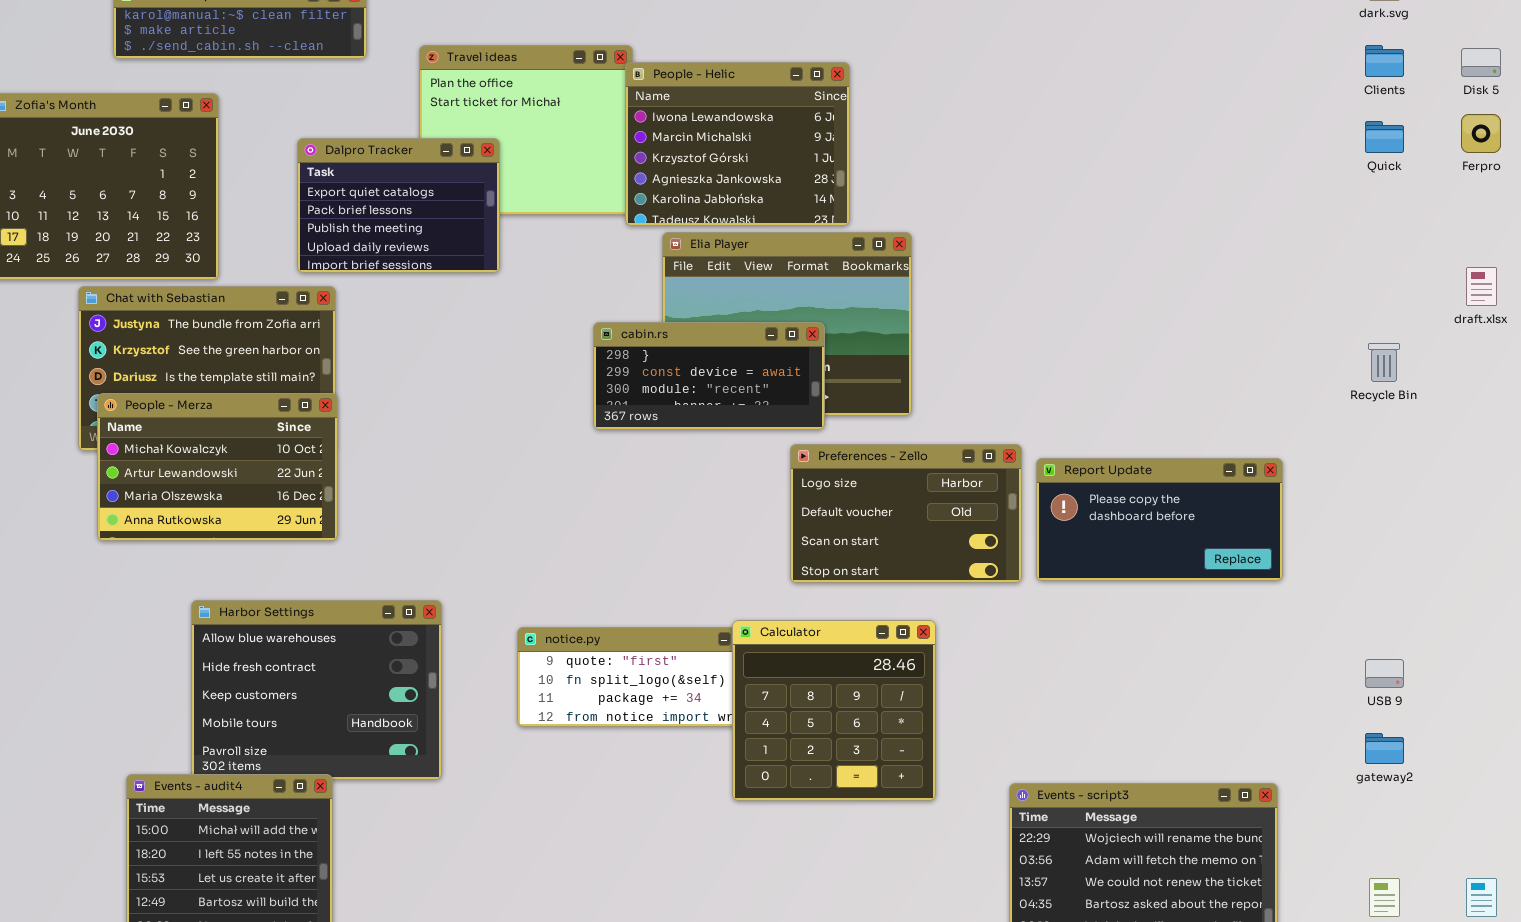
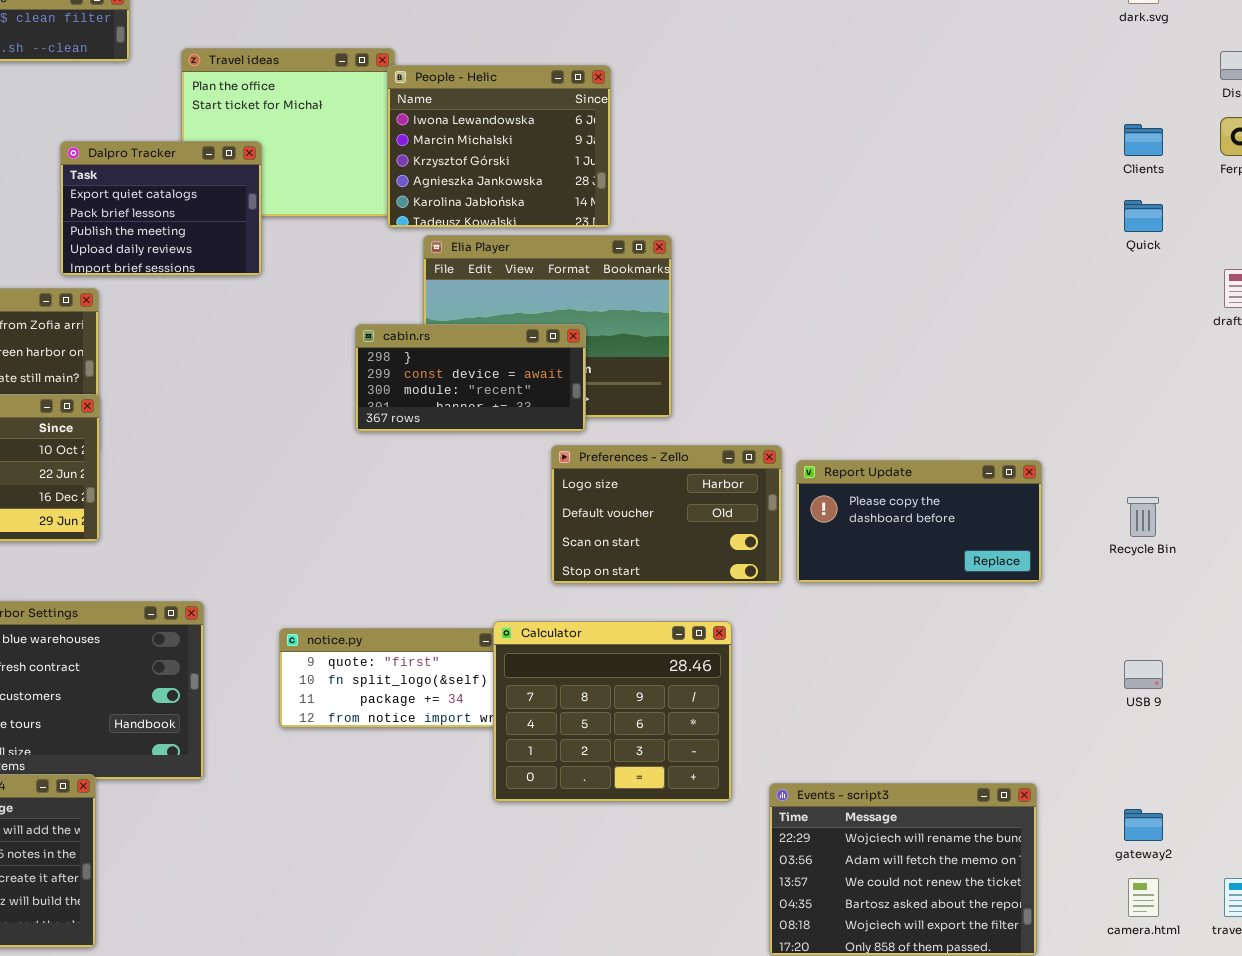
Clients: [1365,45,1404,77] -> [1124,124,1163,156], moved
Quick: [1365,121,1404,153] -> [1124,200,1163,232], moved
Recycle Bin: [1368,343,1400,382] -> [1127,497,1159,537], moved
Calculator: [732,620,936,801] -> [493,621,732,802], resized
gateway2: [1365,733,1404,764] -> [1124,809,1163,841], moved

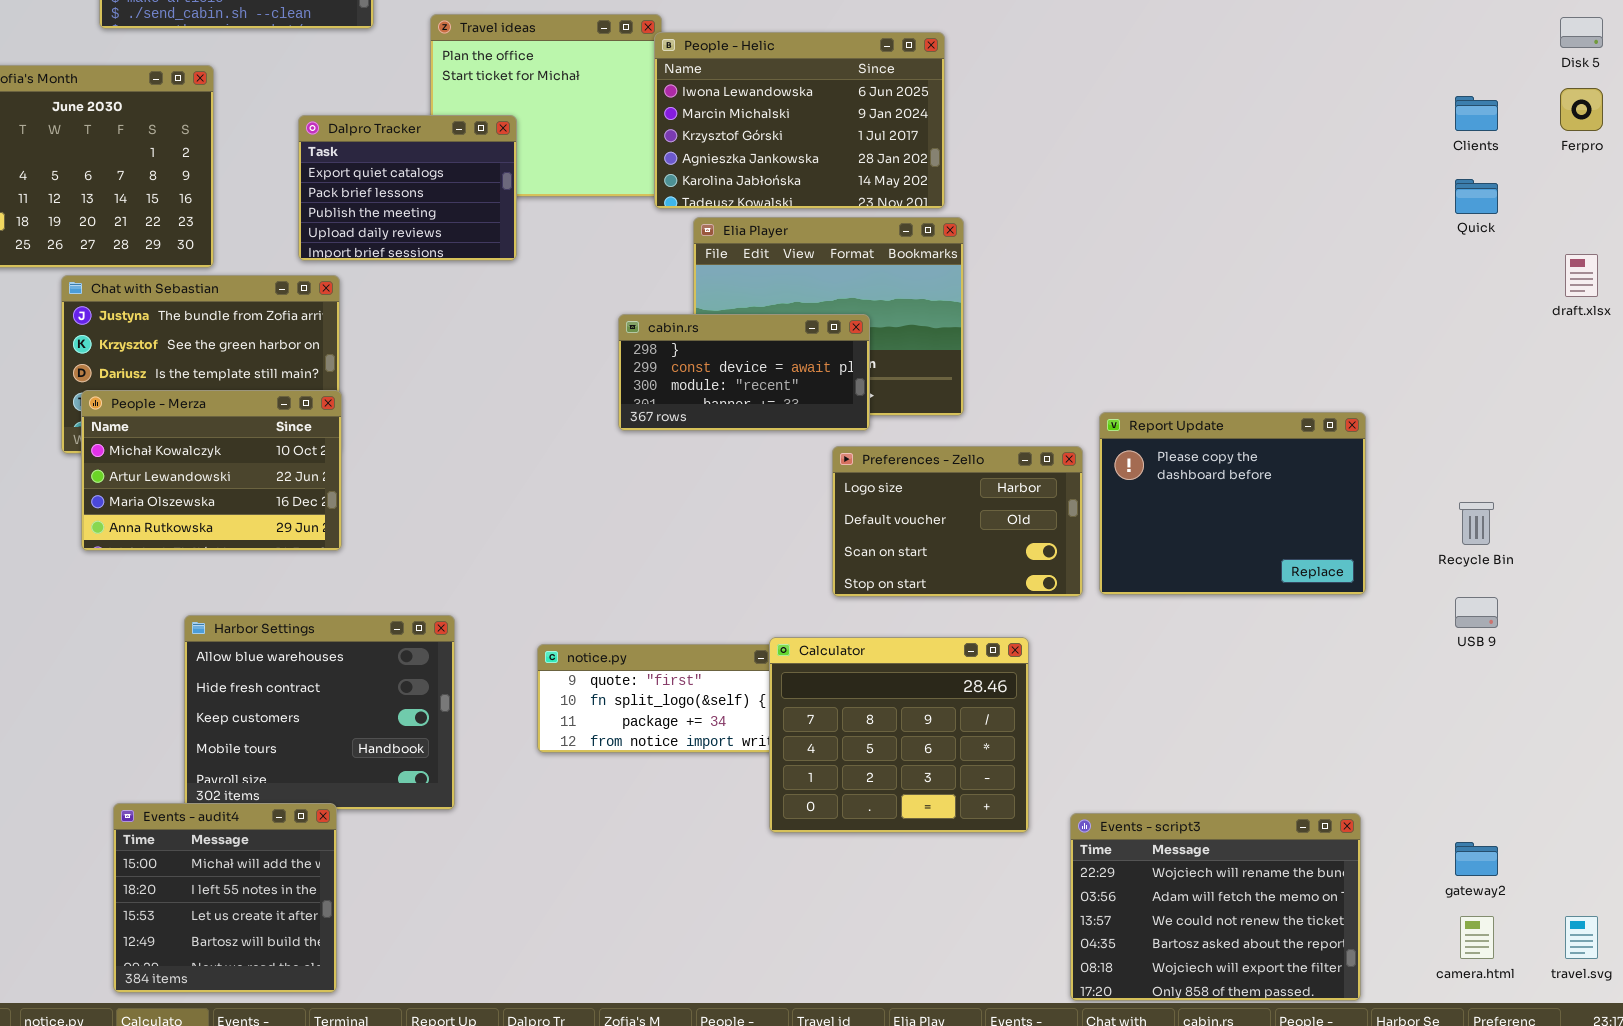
People - Helic: [387,65,611,228] -> [654,32,945,209], resized
Report Update: [796,460,1042,583] -> [1099,412,1366,595], resized
USB 9: [1124,660,1163,689] -> [1455,597,1498,628], moved

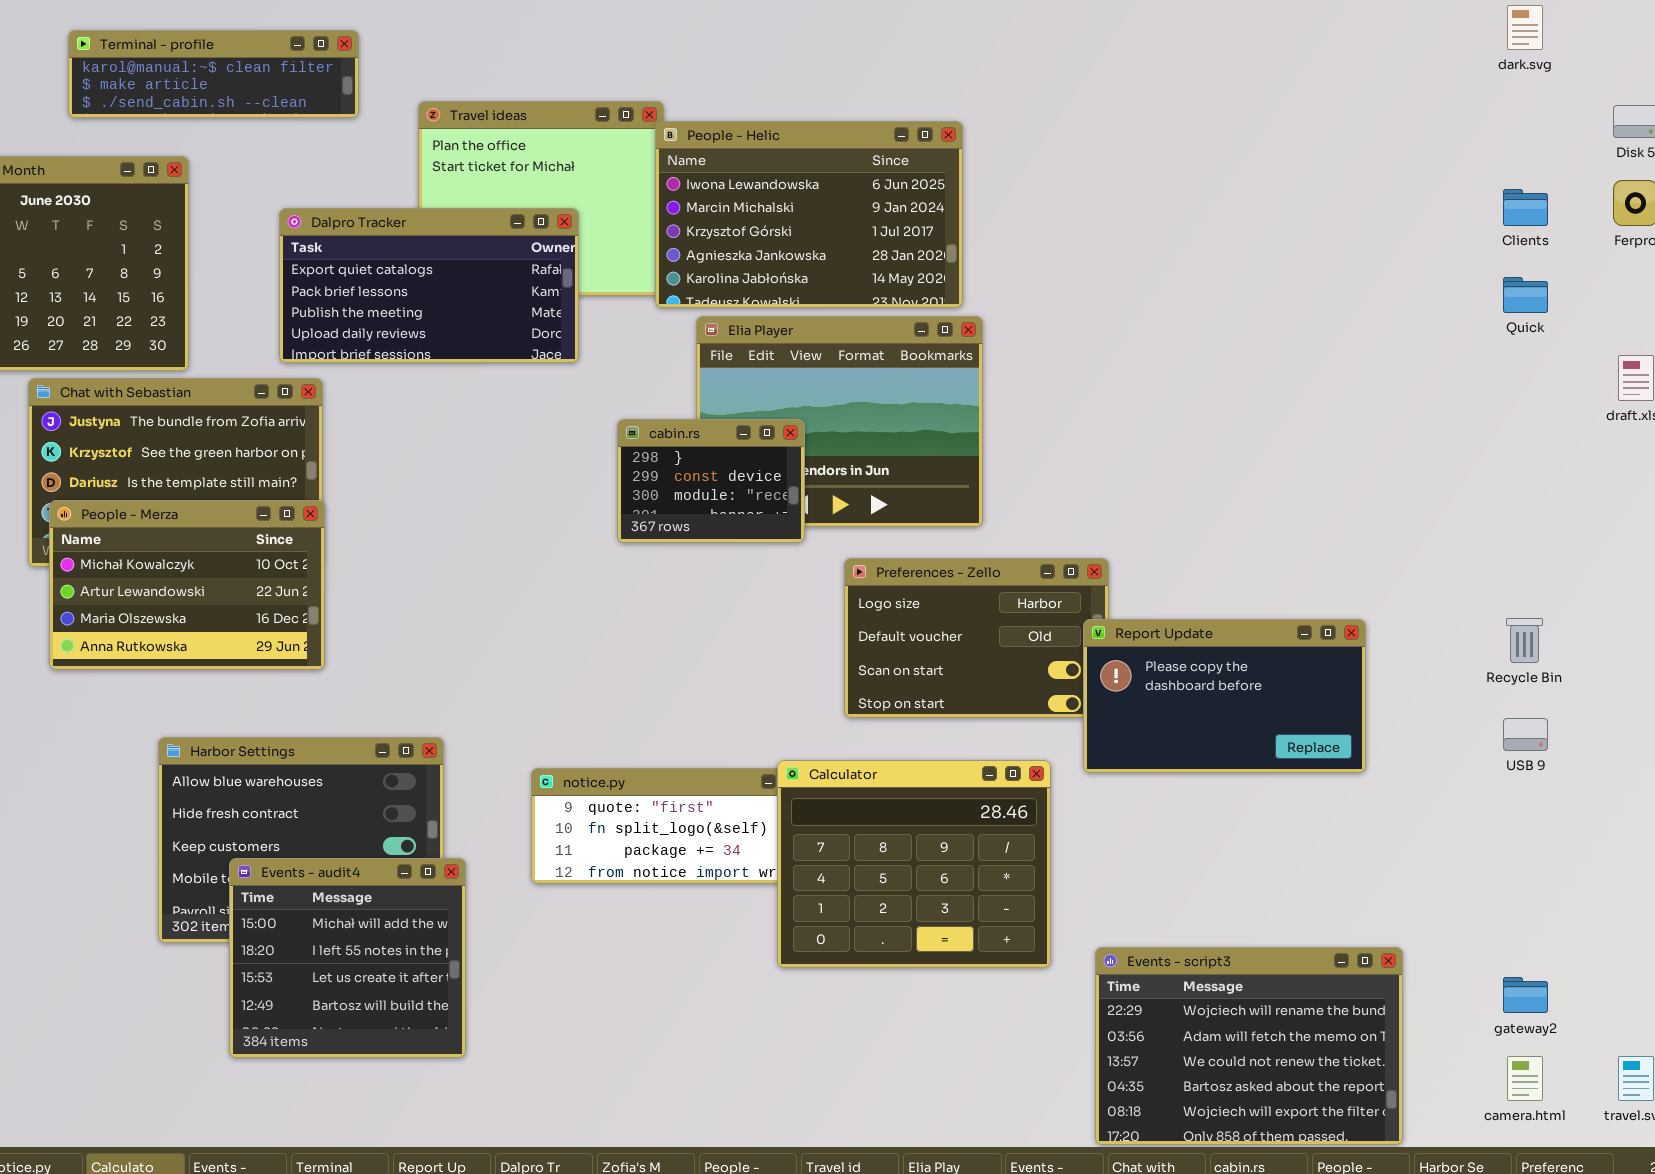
Dalpro Tracker: [298,115,517,261] -> [279,208,579,363], resized
cabin.rs: [618,314,870,431] -> [617,419,805,543], resized
Report Update: [1099,412,1366,595] -> [1083,619,1366,773], moved, resized
Events - audit4: [113,803,337,993] -> [229,858,466,1058], moved

